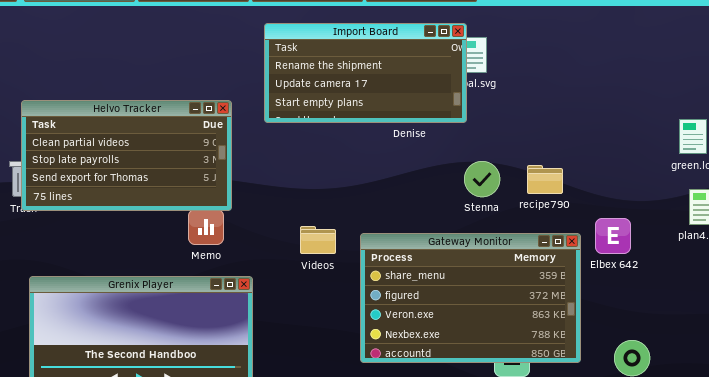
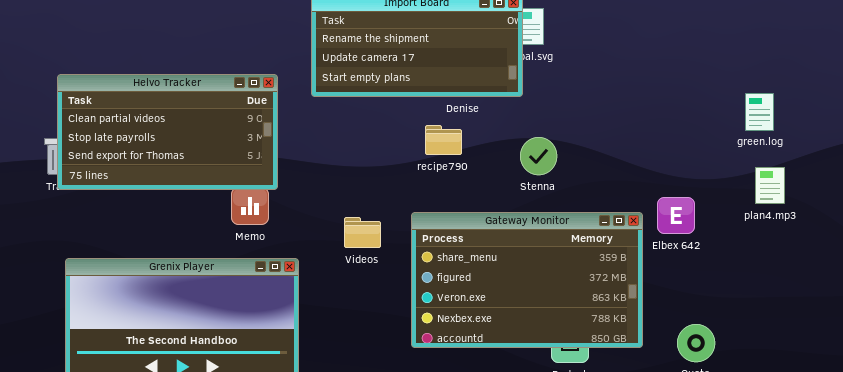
recipe790: [527,165,563,194] -> [425,125,462,155], moved
Videos: [300,226,336,254] -> [344,217,381,248], moved

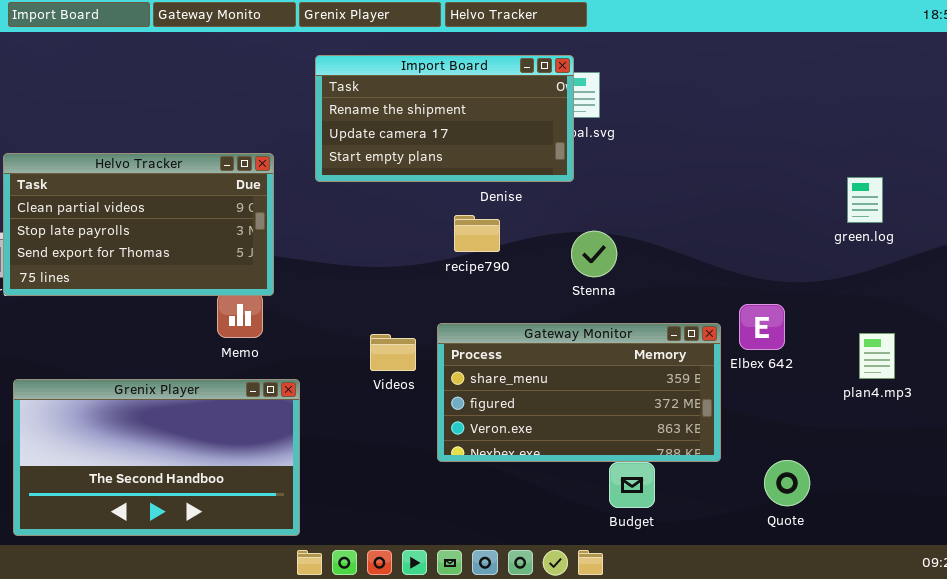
plan4.mp3: [755,167,785,204] -> [859,333,895,379], moved
Gateway Monitor: [411,212,643,348] -> [437,323,721,462], resized
Videos: [344,217,381,248] -> [370,334,416,371], moved

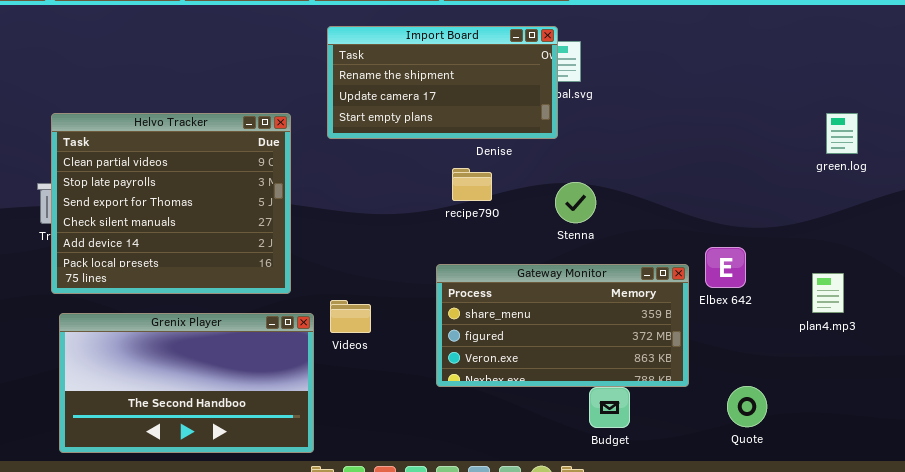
Helvo Tracker: [3,153,274,296] -> [51,113,291,294], resized
green.log: [847,177,883,223] -> [826,113,858,154], moved
Videos: [370,334,416,371] -> [330,300,371,333], moved

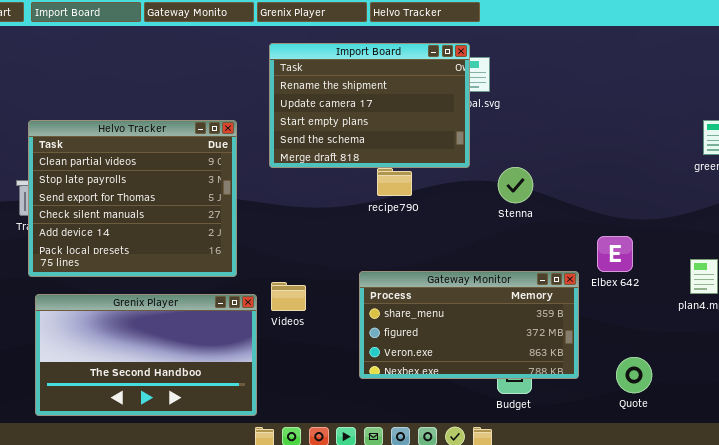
Import Board: [327,26,558,139] -> [269,43,470,168], resized
Stenna: [555,182,596,223] -> [498,167,533,203], moved
Gateway Monitor: [436,264,689,387] -> [359,271,579,379], moved

